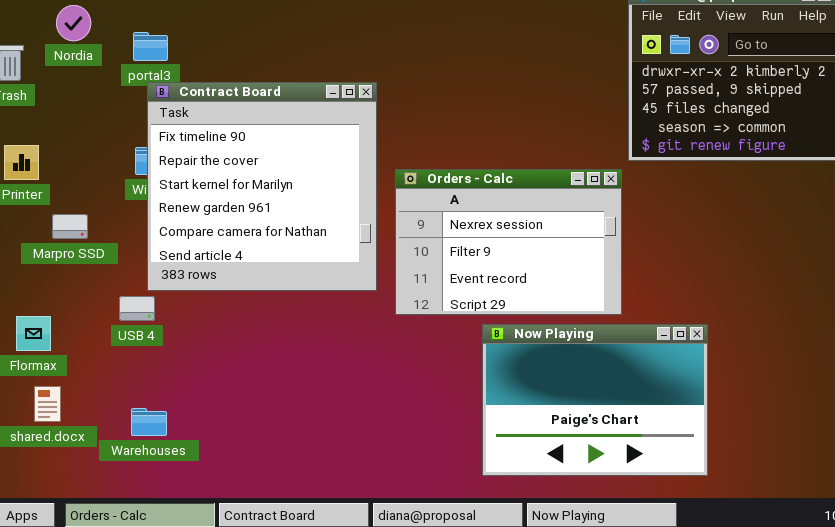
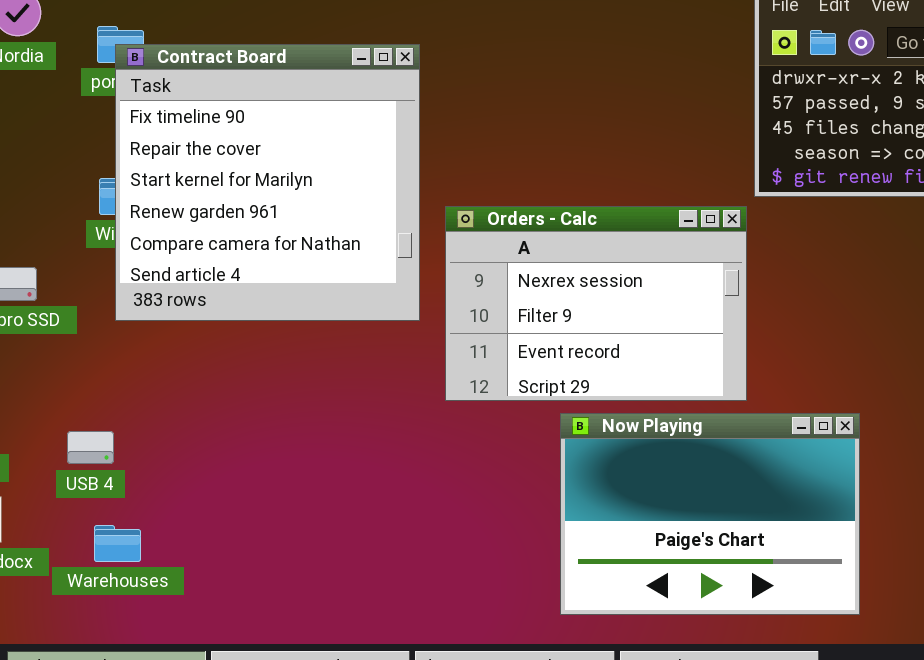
Contract Board: [147,82,377,291] -> [115,44,420,321], moved
USB 4: [119,296,155,321] -> [67,431,114,464], moved

